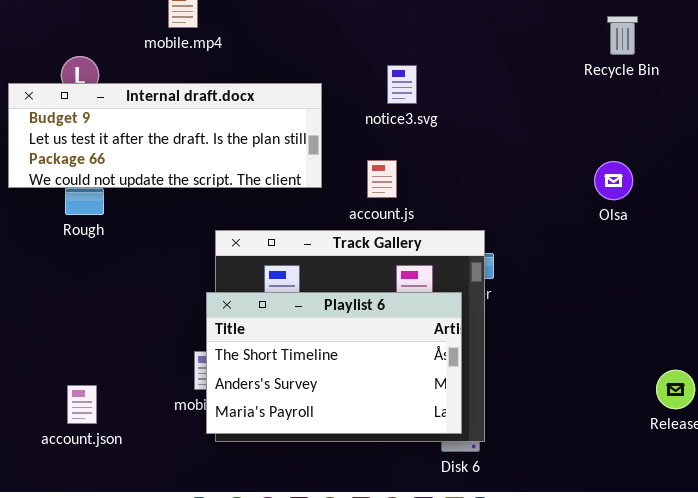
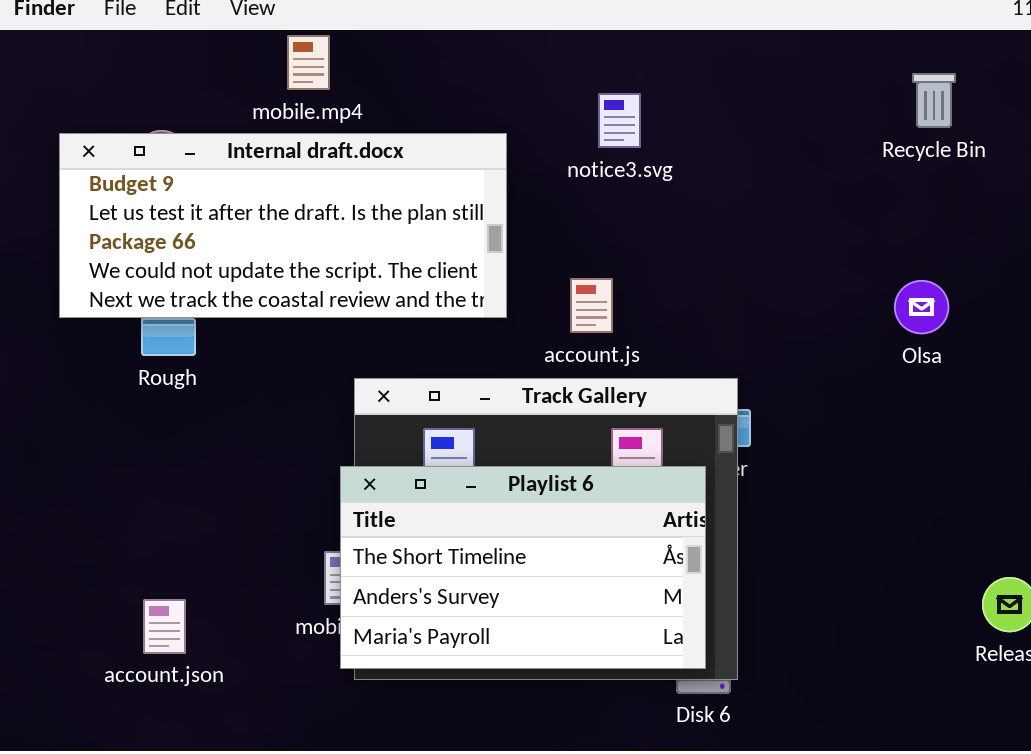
notice3.svg: [387,65,417,104] -> [598,93,641,148], moved
Internal draft.docx: [8,83,322,188] -> [59,133,507,318], resized

